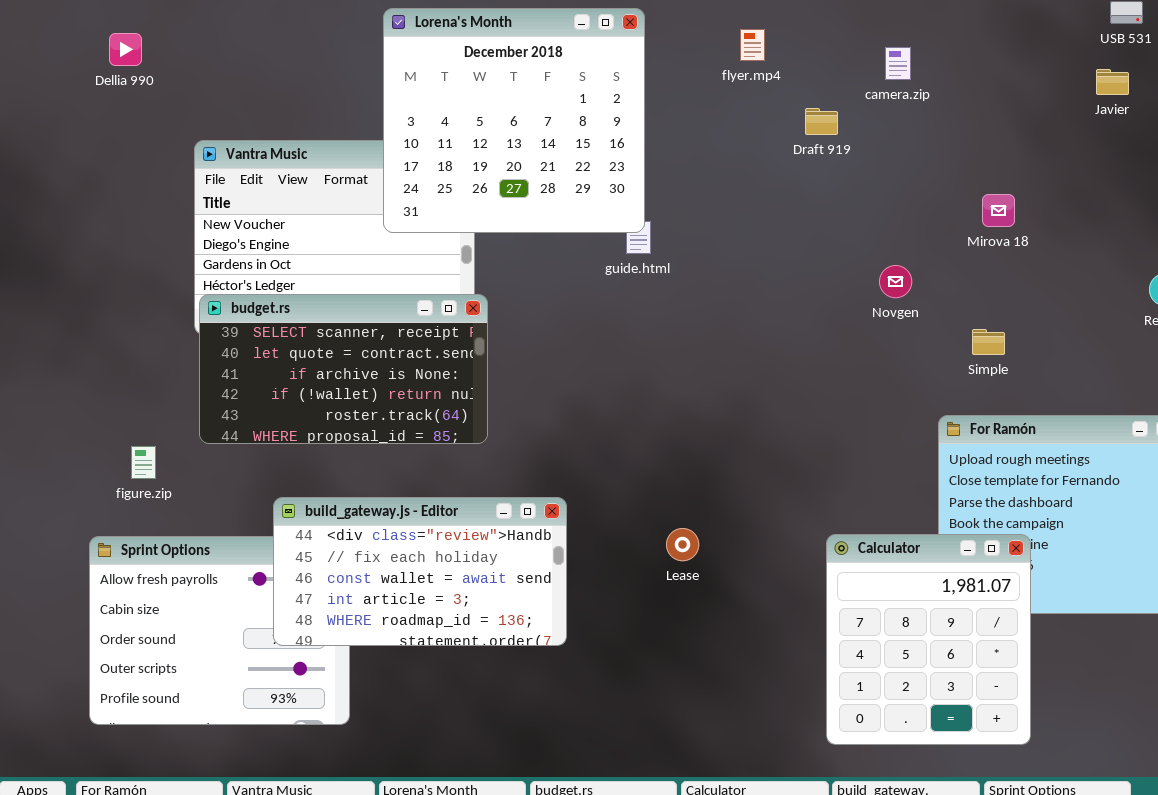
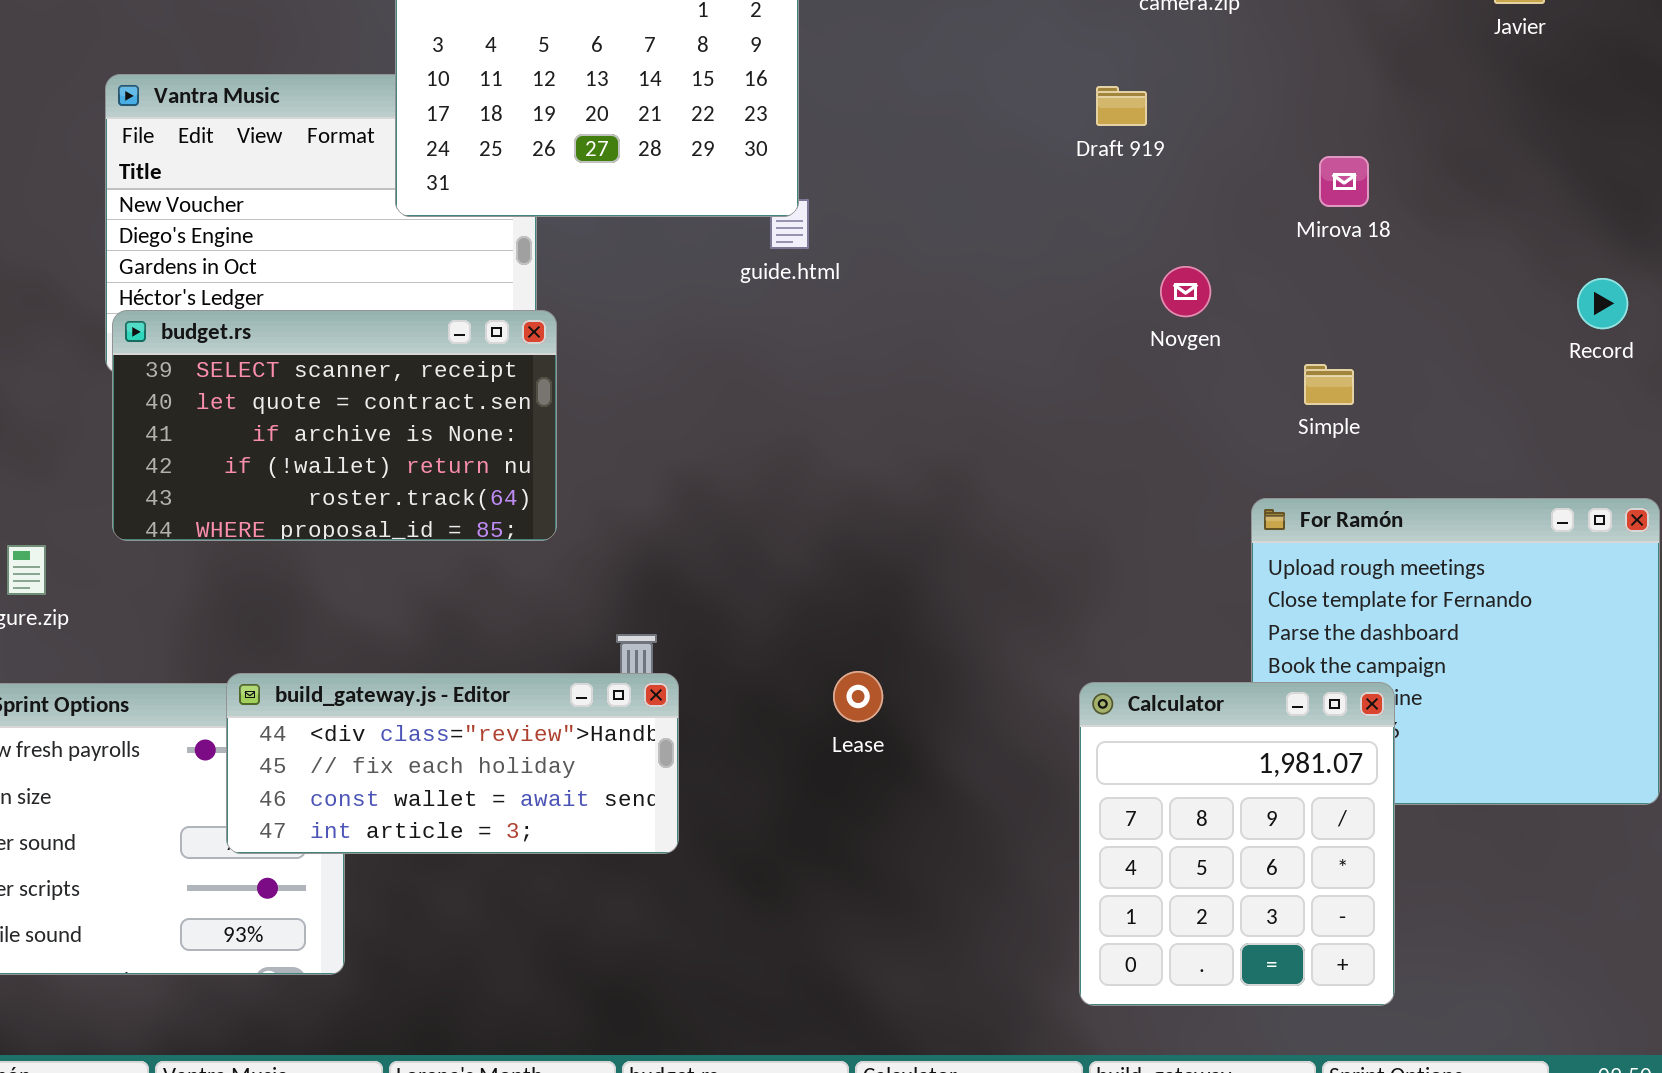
Draft 919: [805,108,838,135] -> [1096,86,1147,126], moved
build_gateway.js - Editor: [273,497,567,646] -> [226,673,679,854], resized

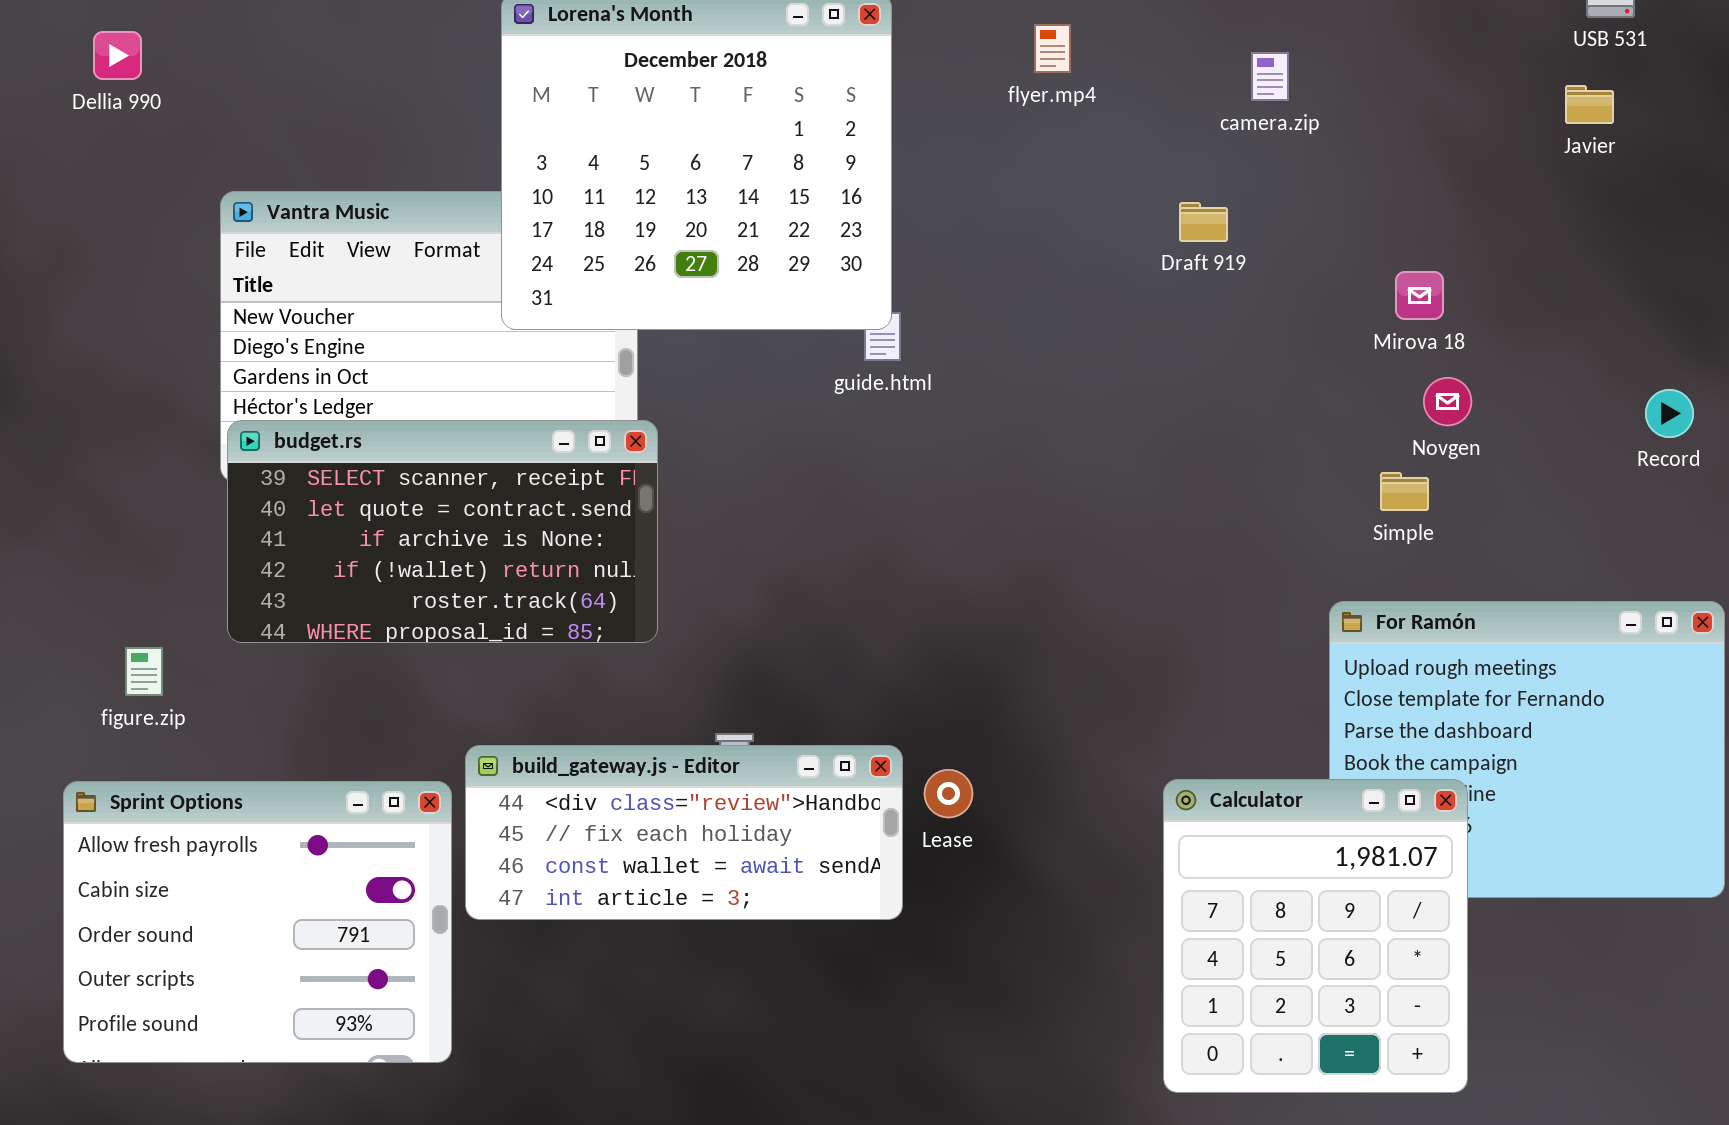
Novgen: [1160,266,1211,317] -> [1423,377,1472,426], moved
build_gateway.js - Editor: [226,673,679,854] -> [465,745,903,920], moved

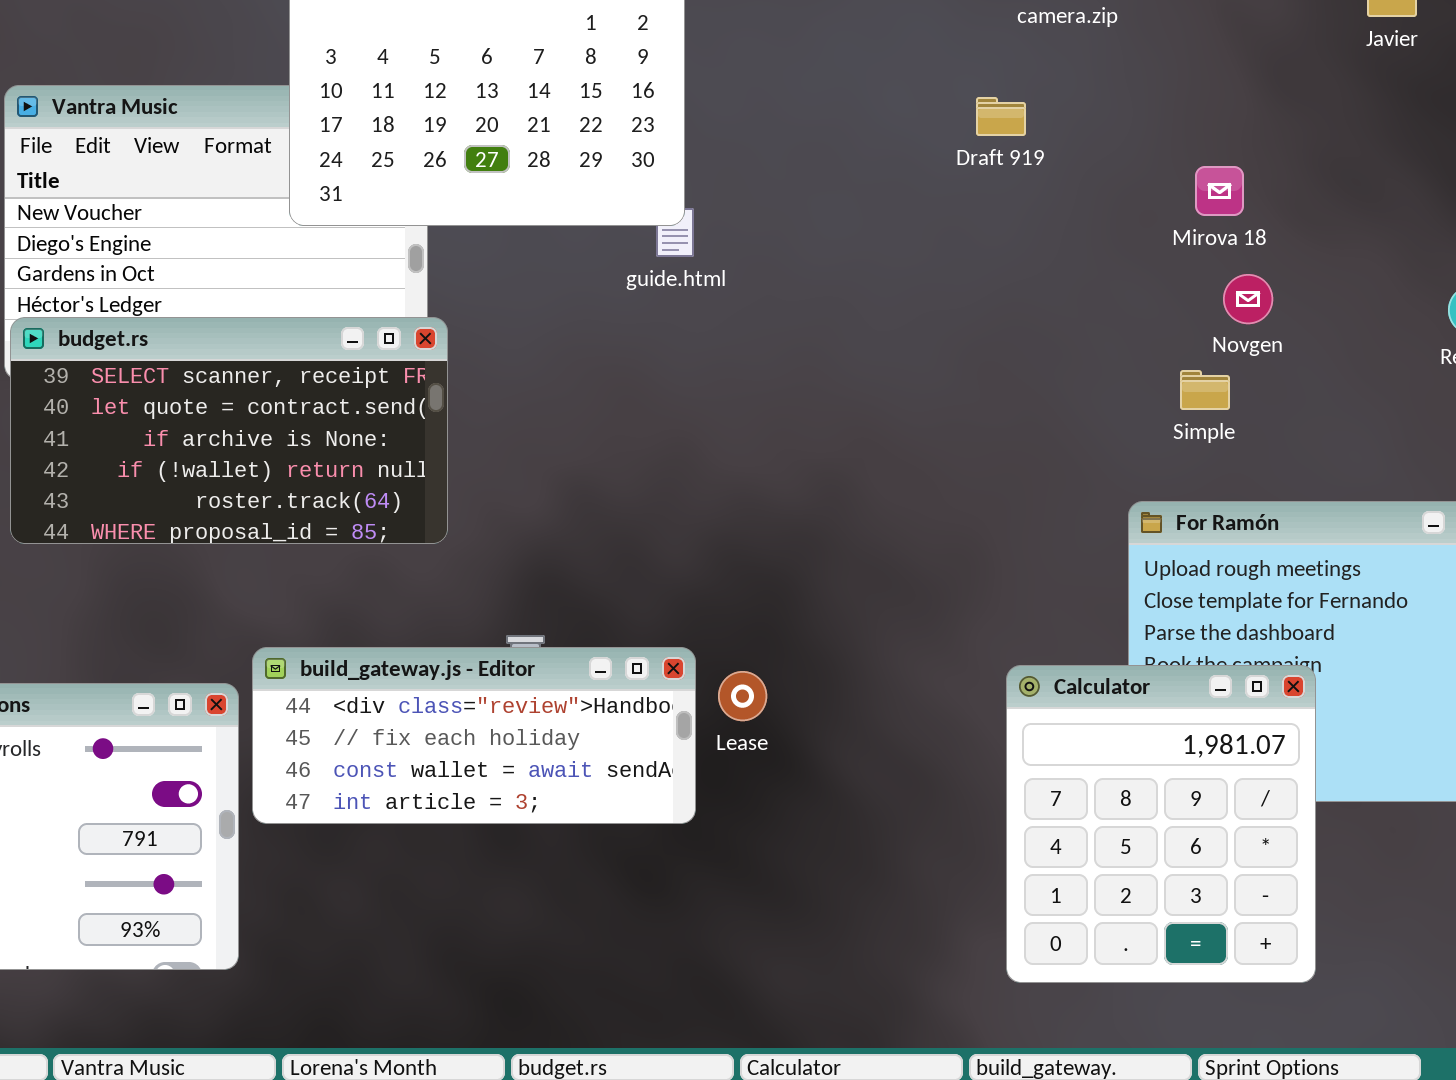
Calculator: [1163,779,1468,1093] -> [1006,665,1316,983], moved

